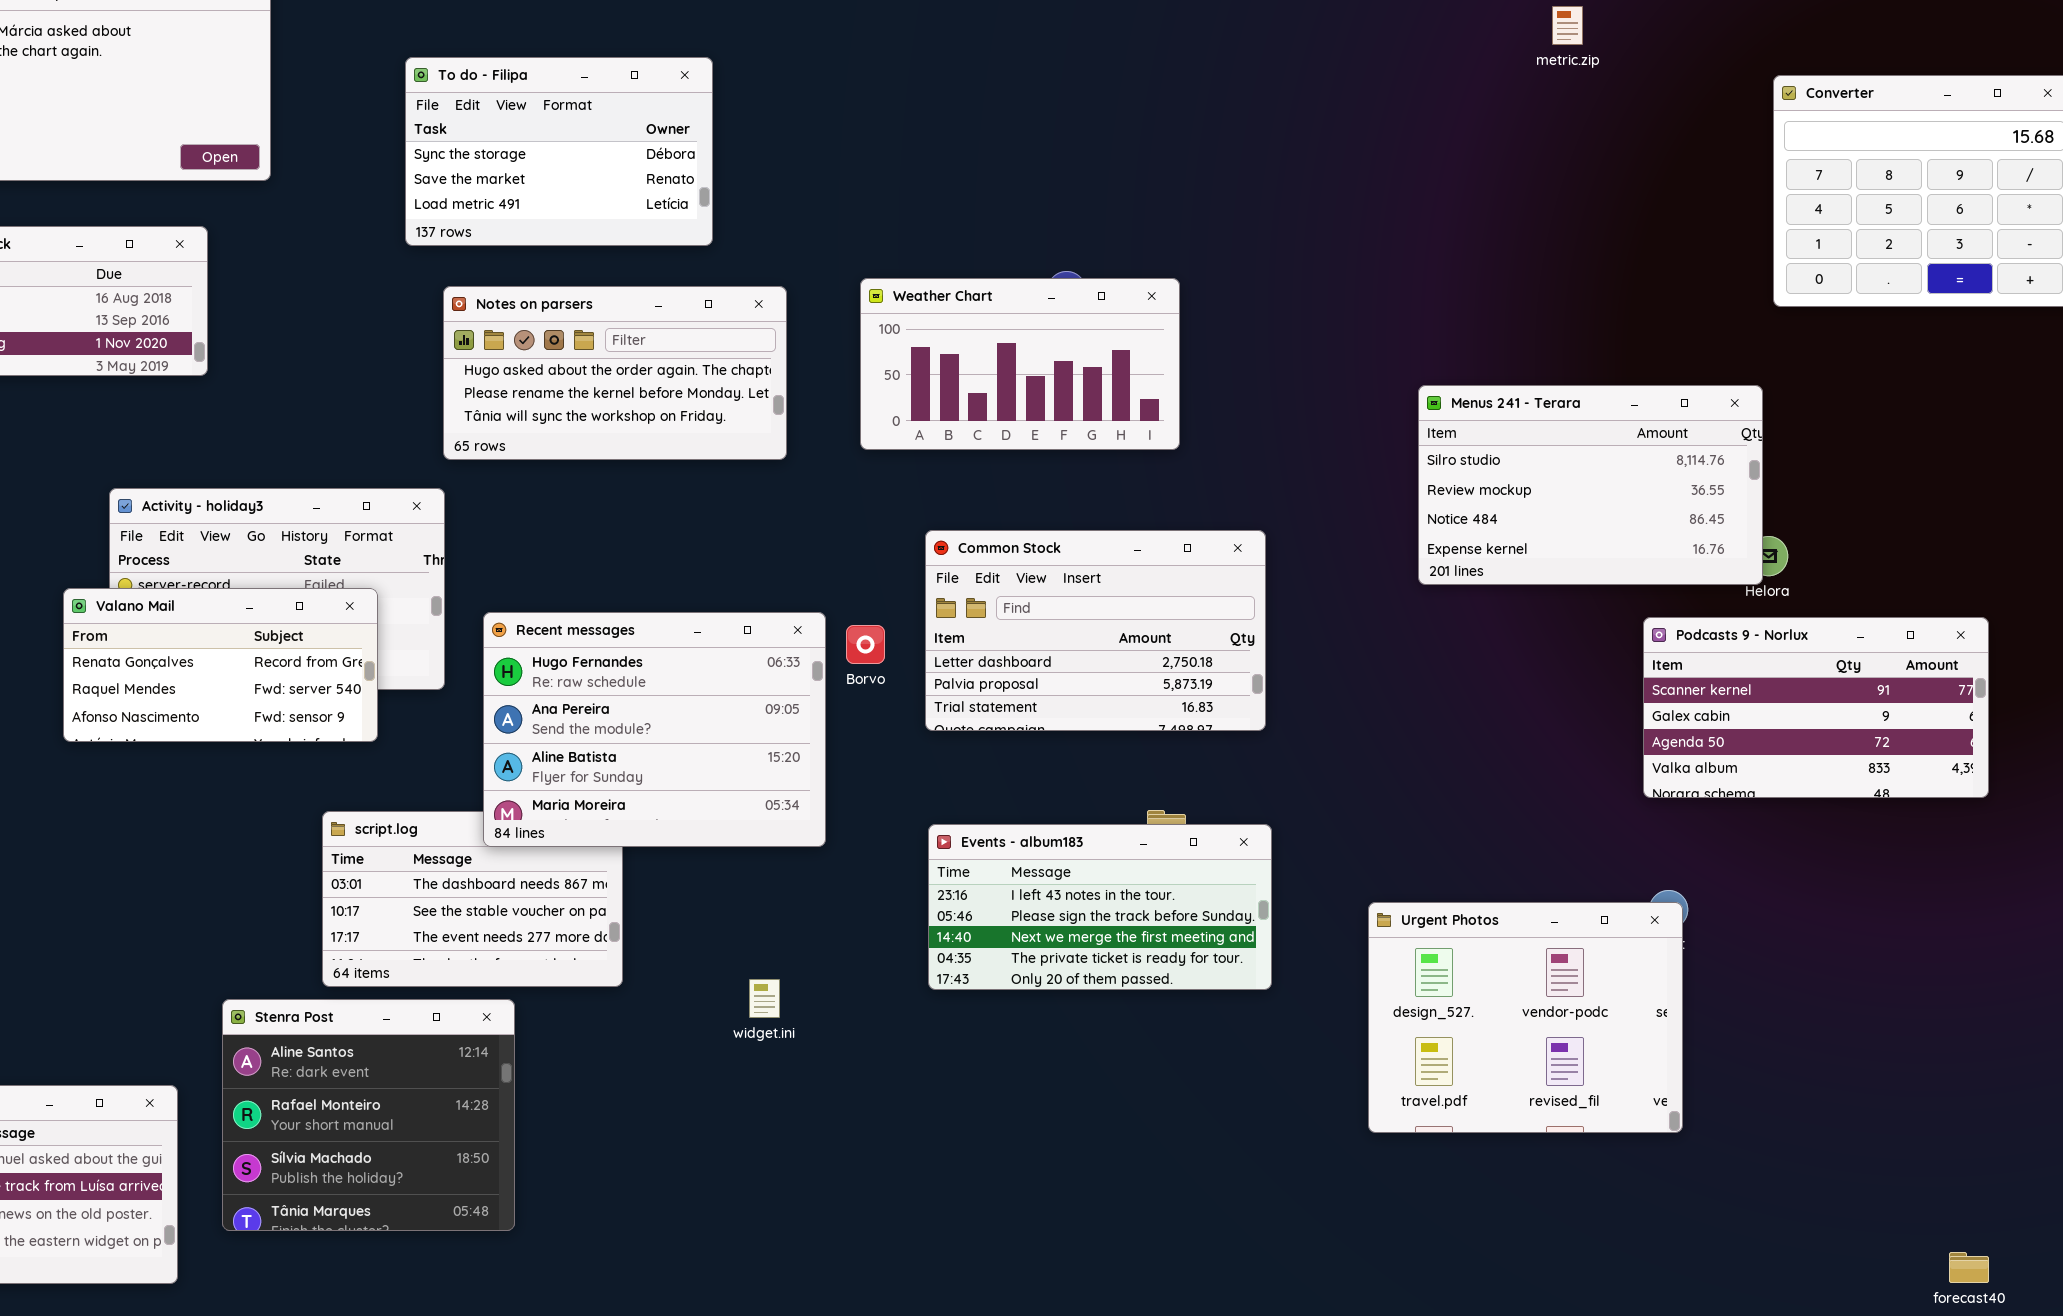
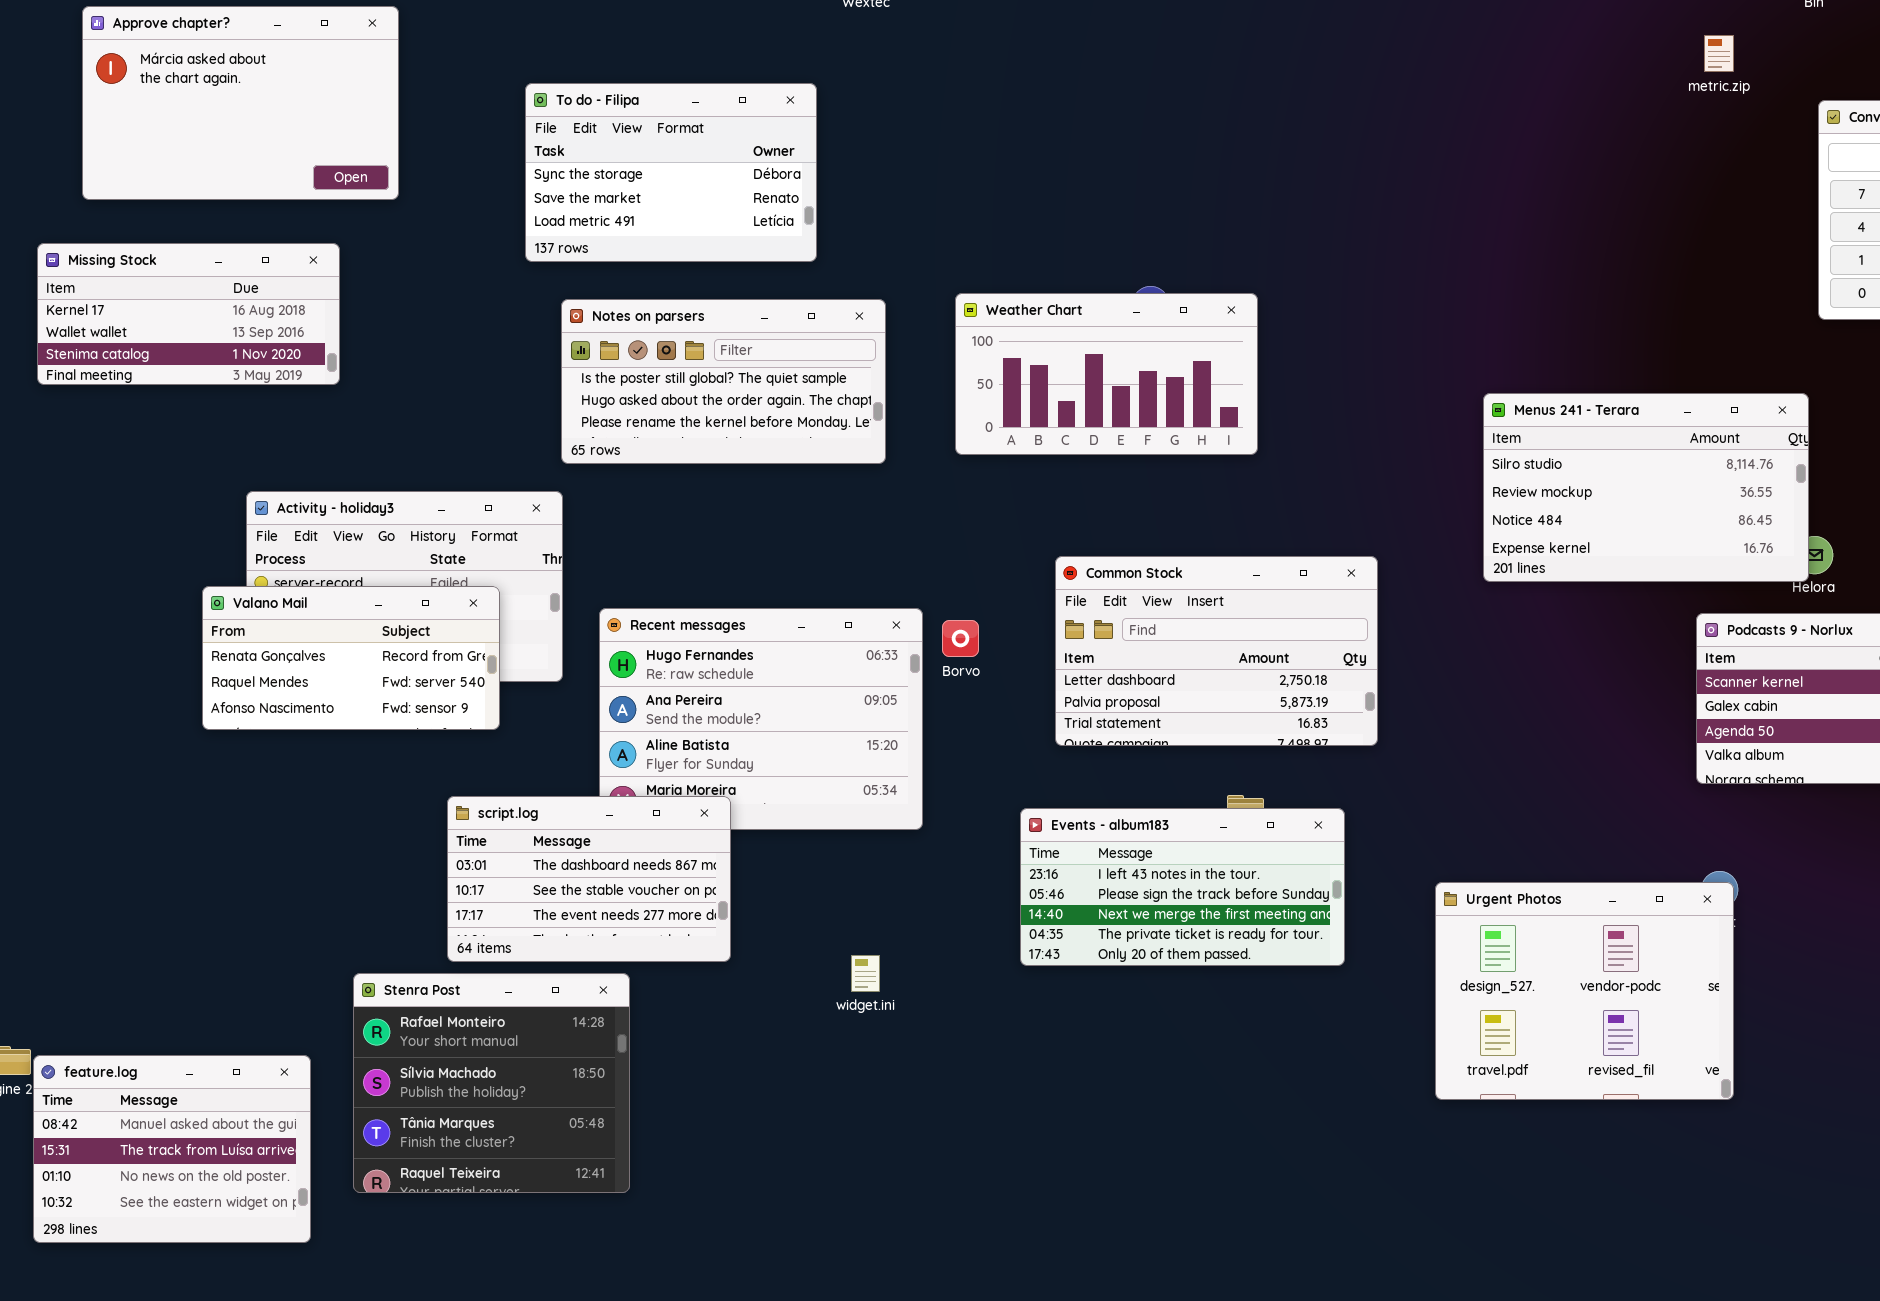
metric.zip: [1552,6,1583,45] -> [1704,35,1734,72], moved
Notes on parsers: [443,286,787,460] -> [561,299,886,464], scrolled up 1 row
Common Stock: [925,530,1266,731] -> [1055,556,1378,746], moved
script.log: [322,811,623,987] -> [447,796,731,962], raised
Stenra Post: [222,999,515,1231] -> [353,973,630,1193], scrolled down 1 row

